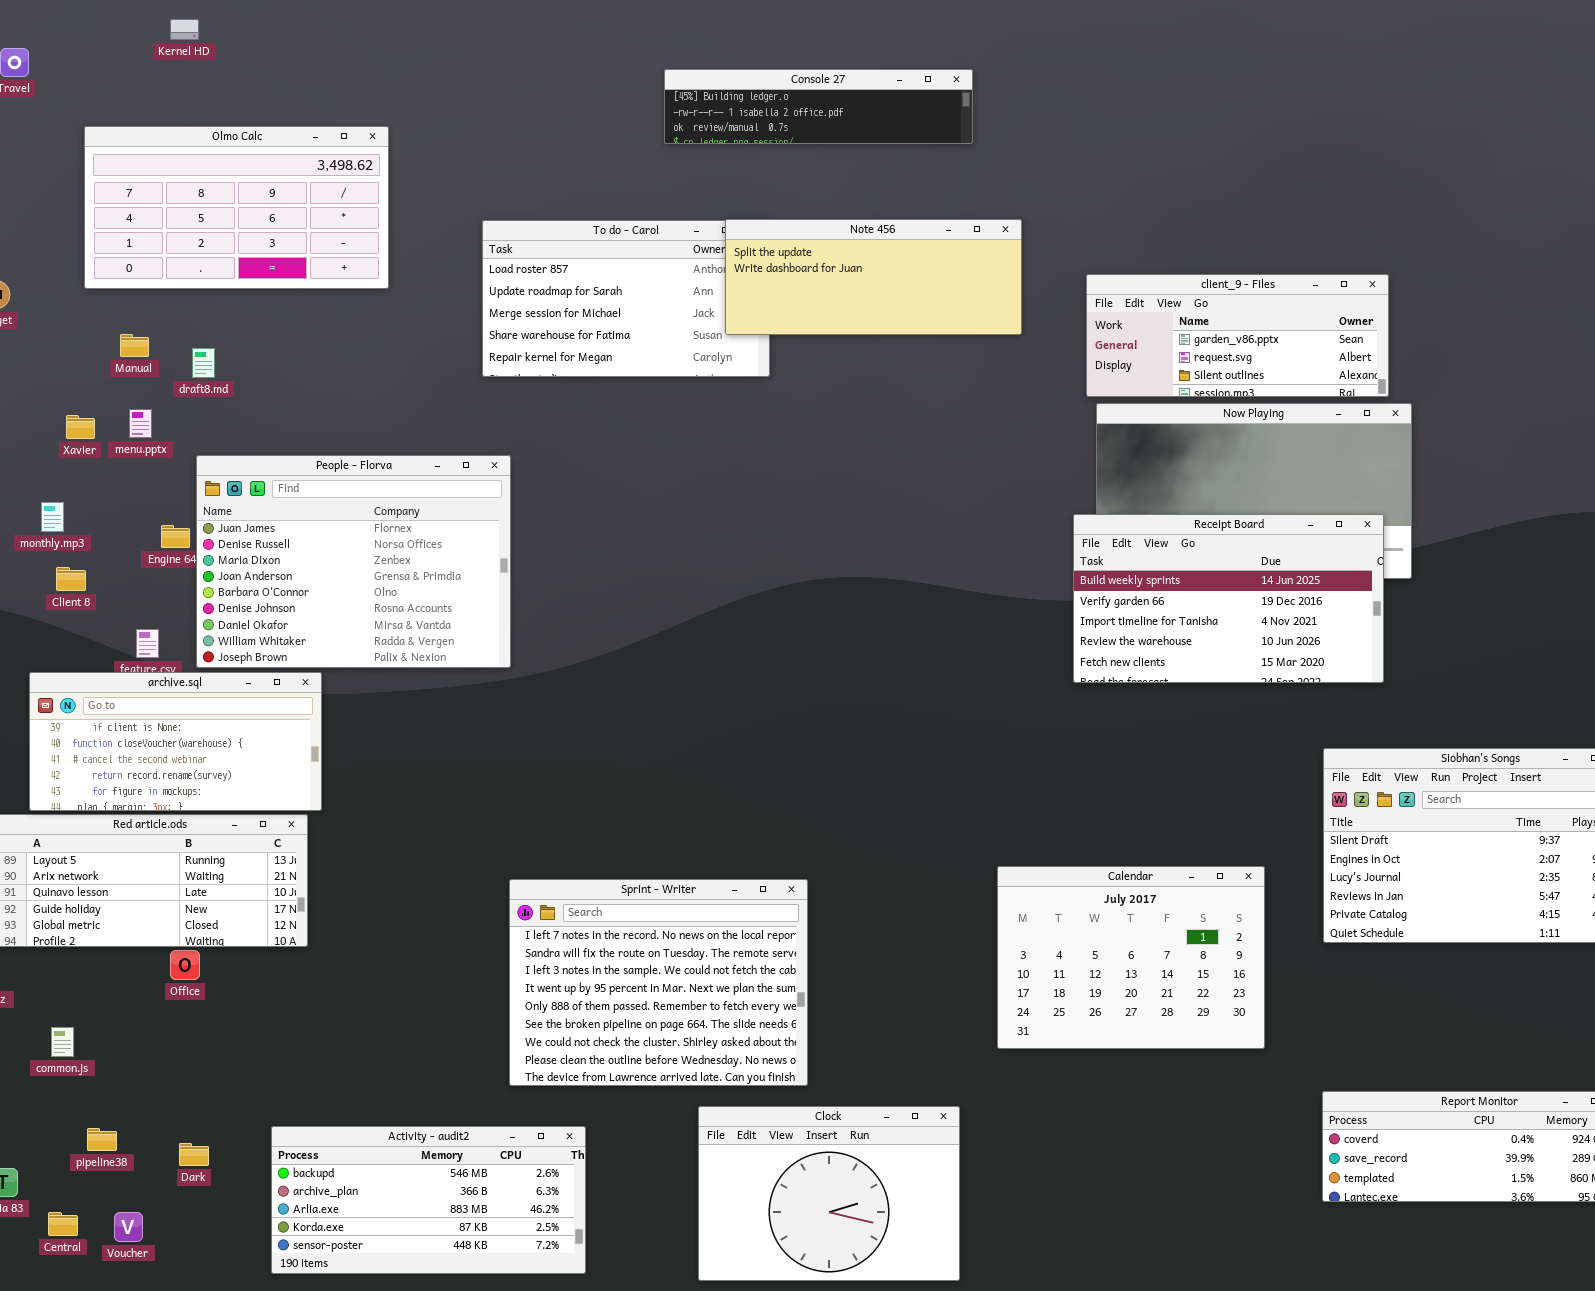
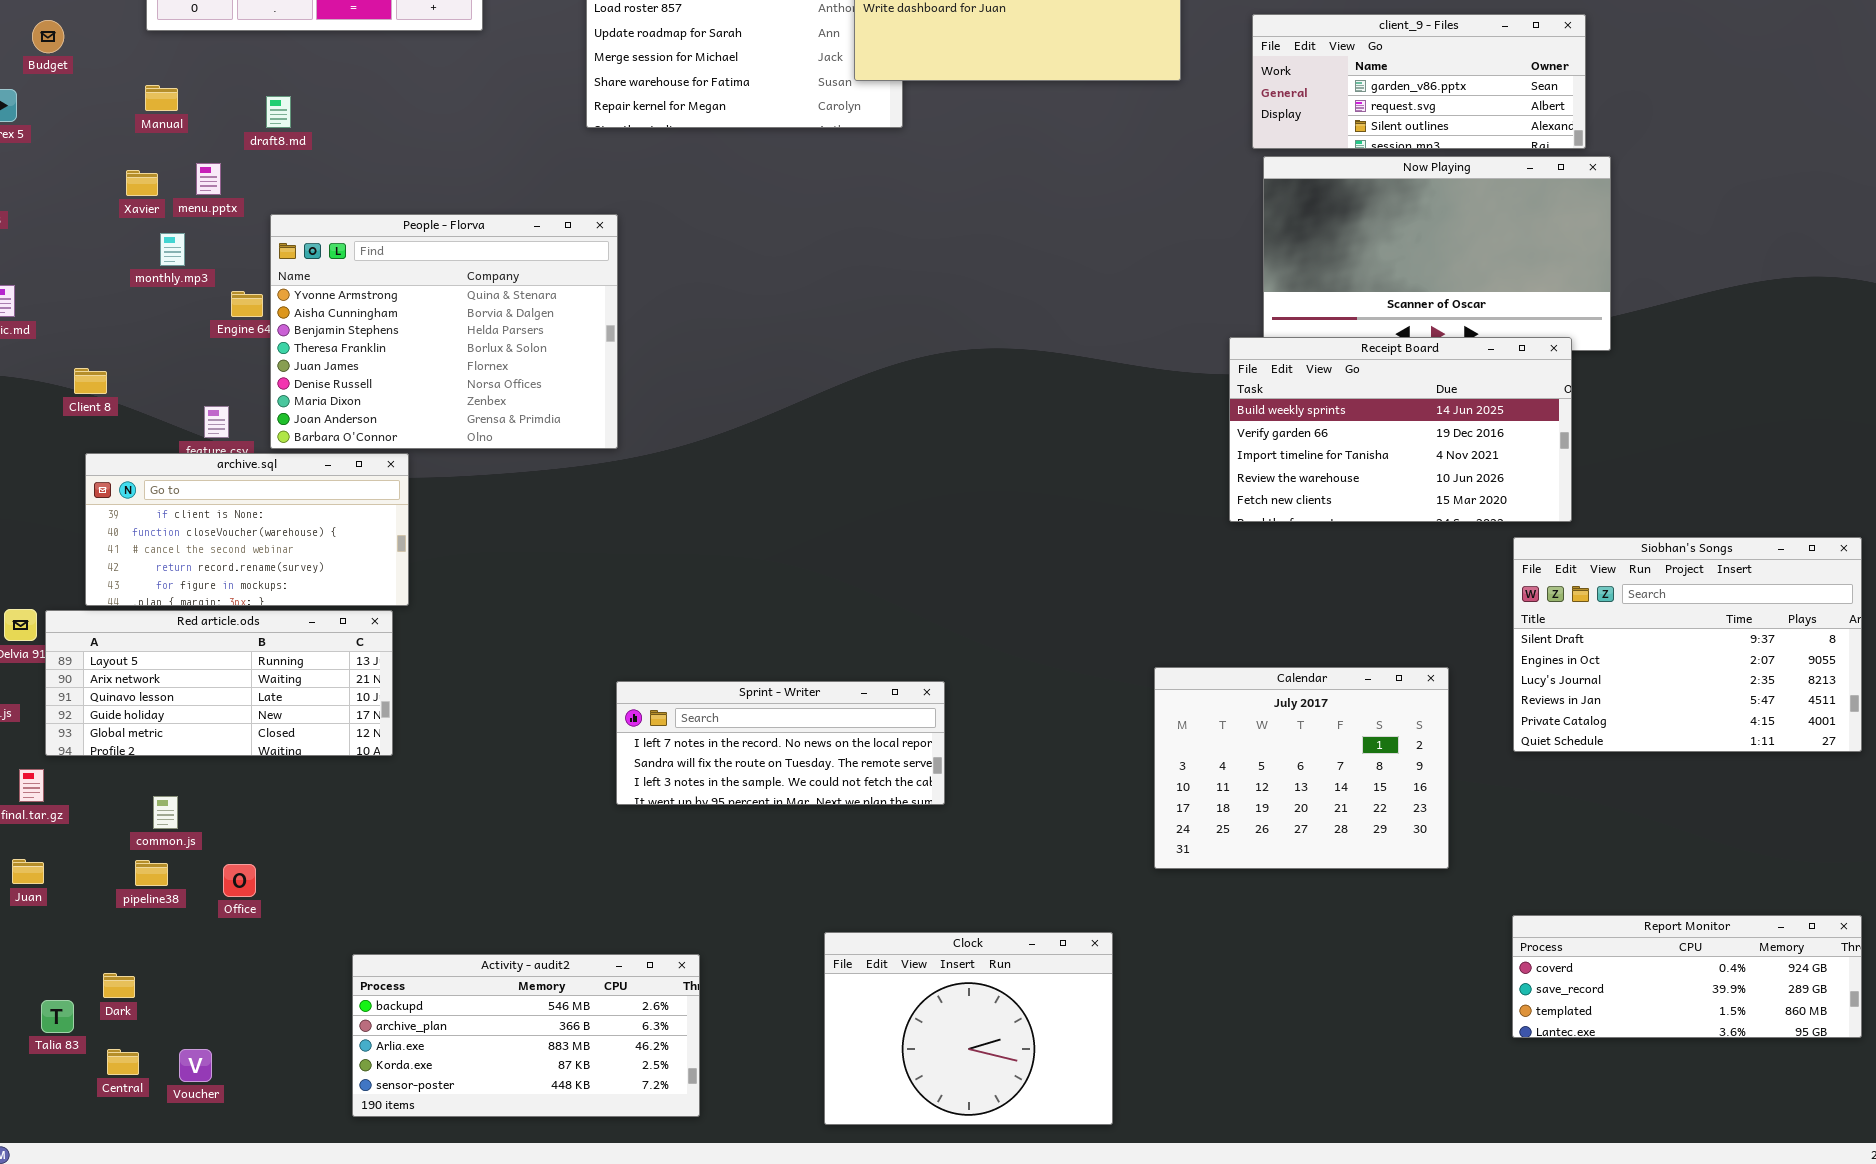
Manual: [120,334,149,357] -> [145,85,178,111], moved
People - Florva: [196,455,511,668] -> [270,214,618,449], scrolled up 4 rows
monthly.mp3: [41,502,64,532] -> [160,233,185,266], moved
Receipt Board: [1073,514,1384,683] -> [1229,337,1572,522], moved
Client 8: [56,567,86,591] -> [74,368,107,394], moved
Sprint - Writer: [509,879,808,1086] -> [616,681,945,805], resized
Office: [170,950,200,980] -> [223,864,256,897], moved
common.js: [51,1027,74,1057] -> [153,796,178,829], moved
pipeline38: [87,1128,117,1151] -> [135,860,168,886], moved
Dark: [179,1143,209,1166] -> [103,973,135,998], moved

